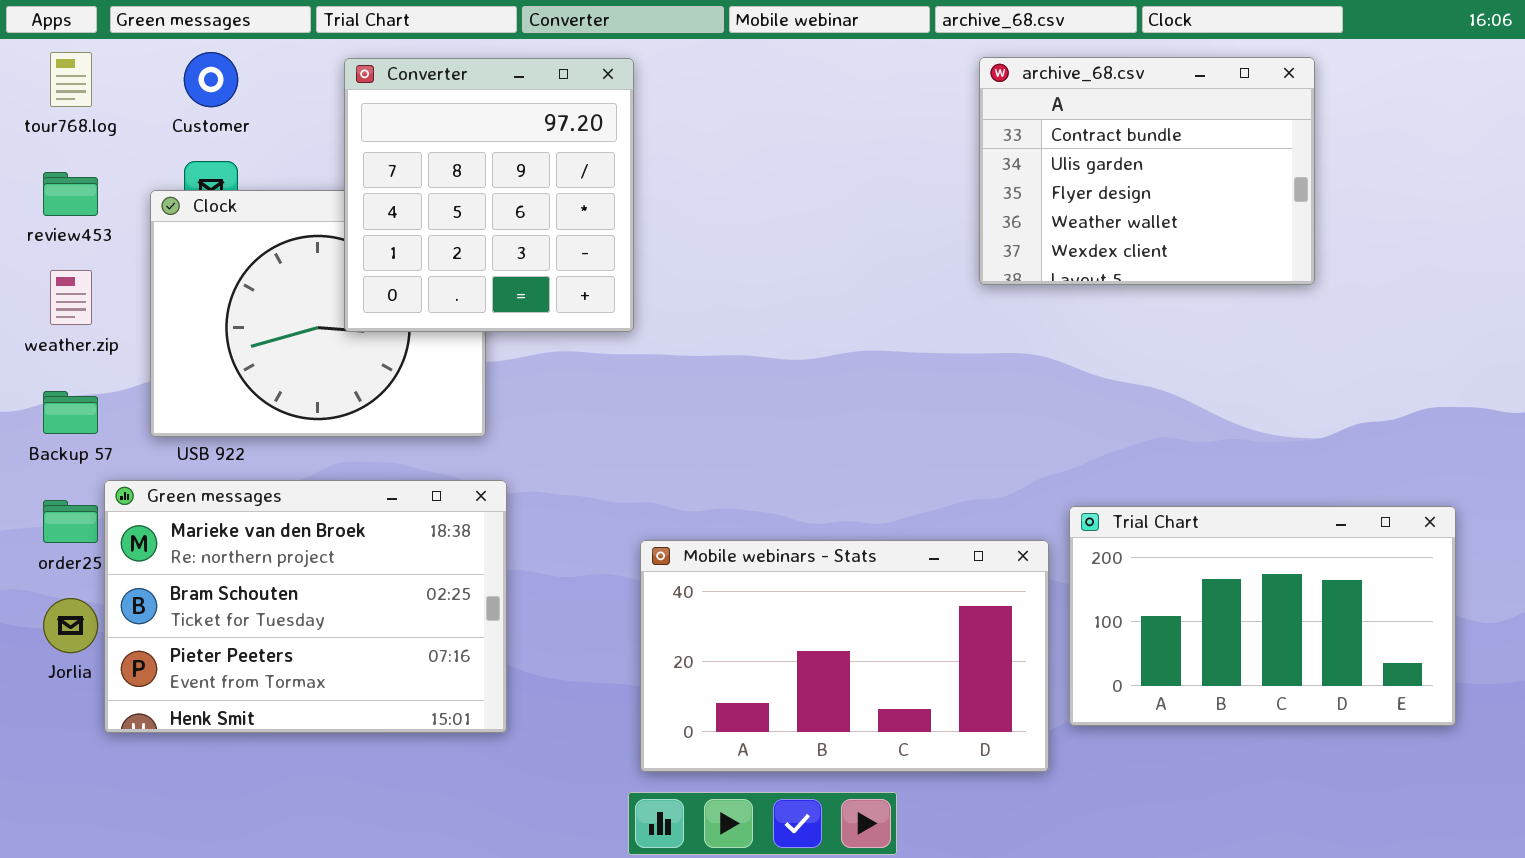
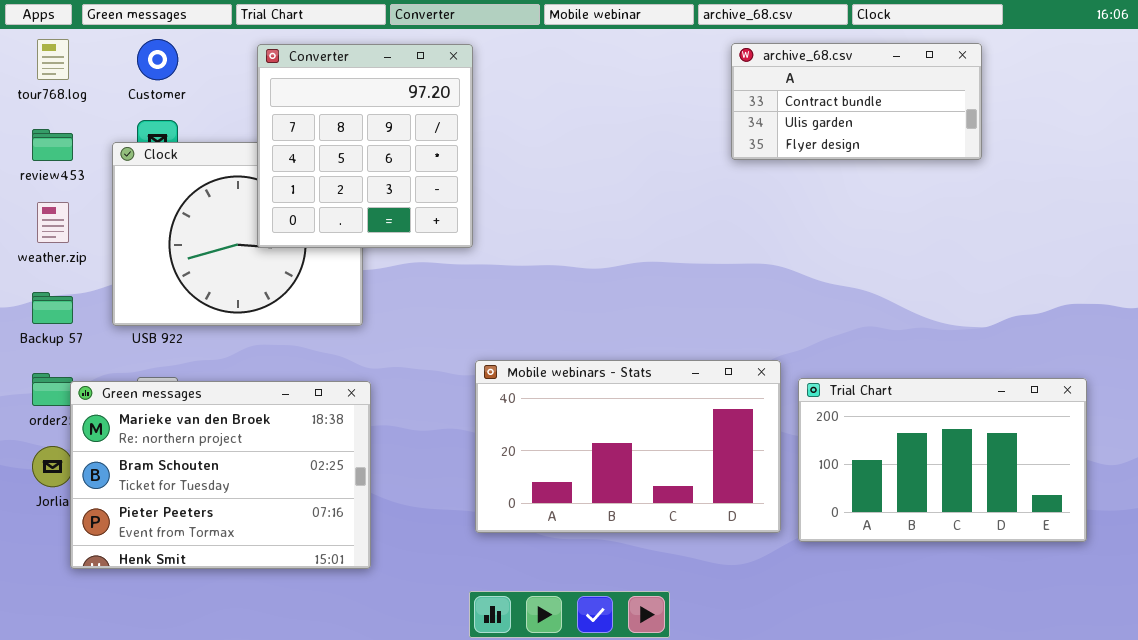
archive_68.csv: [979,57,1315,285] -> [731,43,982,160], resized
Green messages: [104,480,507,733] -> [70,381,371,569], moved
Mobile webinars - Stats: [640,540,1049,772] -> [475,360,781,533], moved

